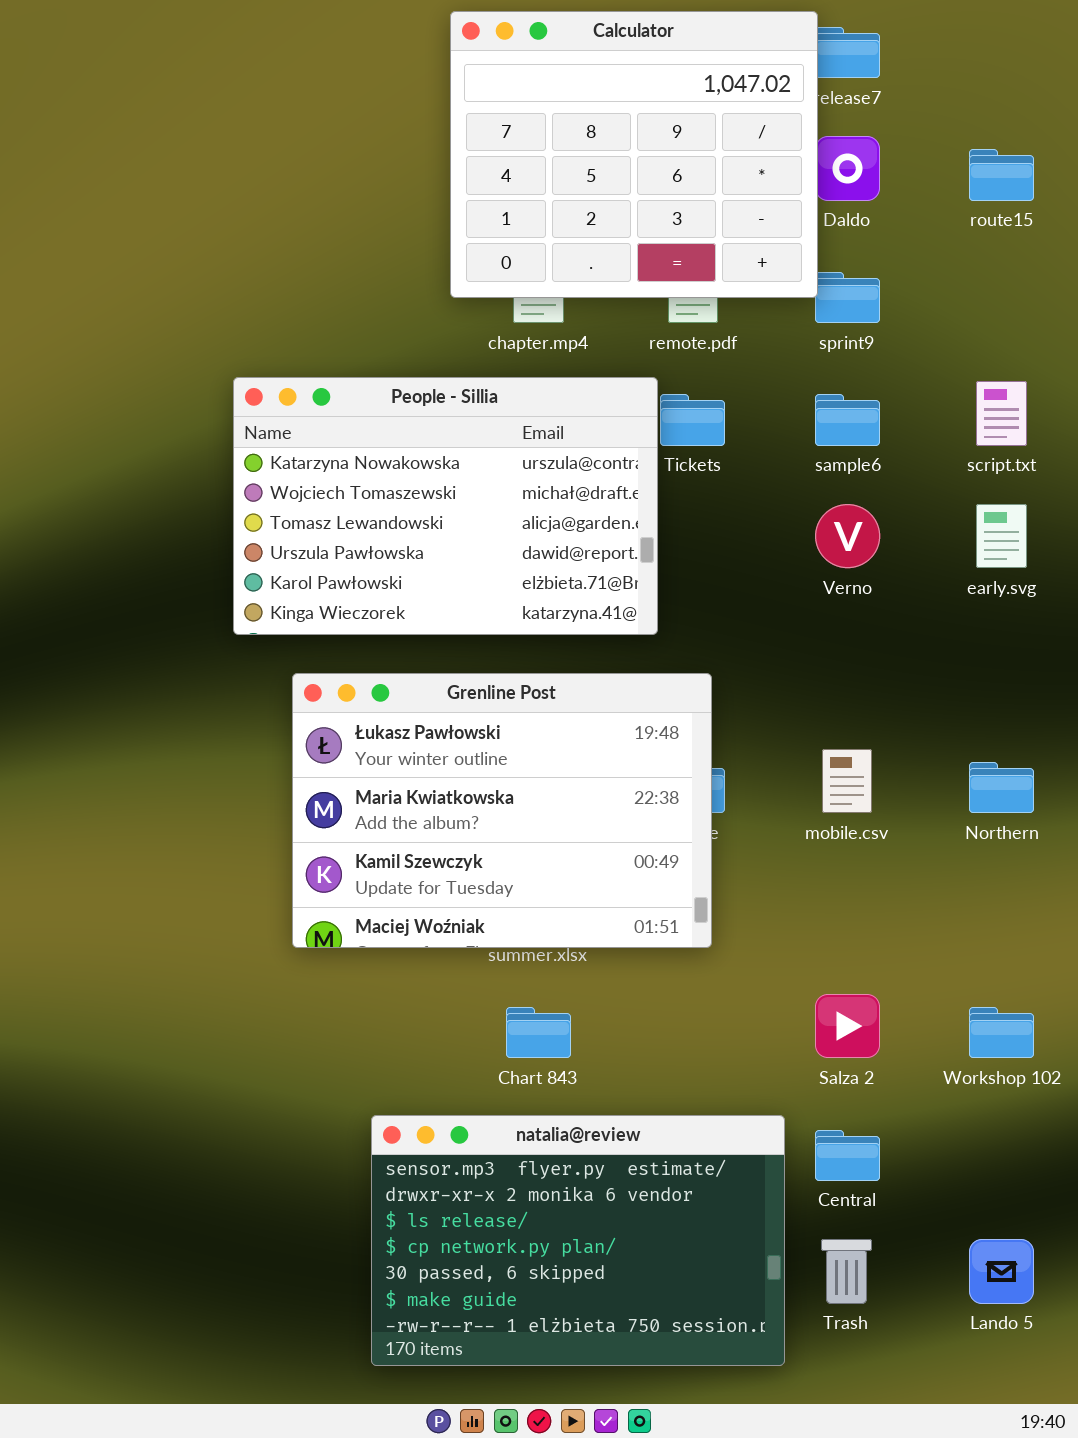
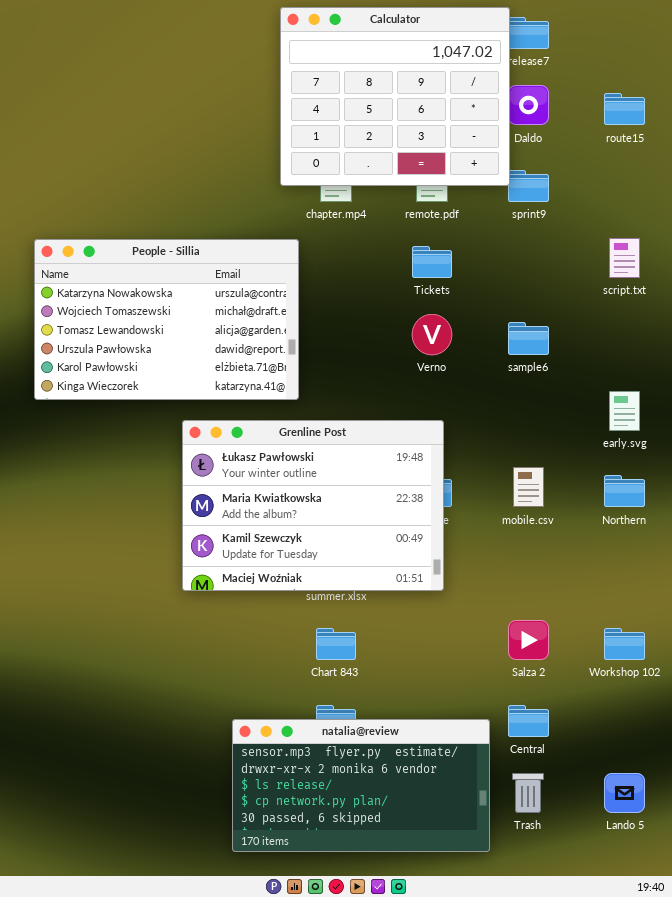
People - Sillia: [233,377,658,635] -> [34,239,299,400], moved
sample6: [815,394,880,446] -> [508,322,549,355], moved
Verno: [815,504,880,568] -> [412,314,452,355], moved
early.svg: [976,504,1027,568] -> [609,391,640,431], moved
natalia@review: [371,1115,785,1366] -> [232,719,490,852], resized

